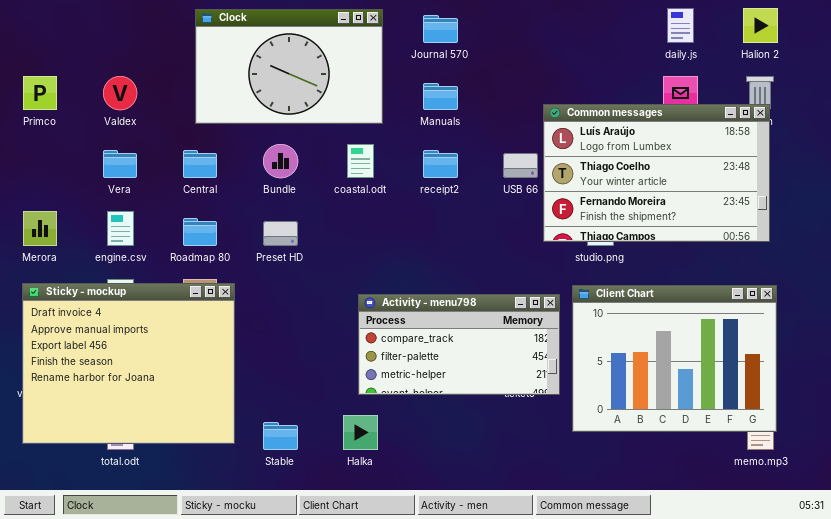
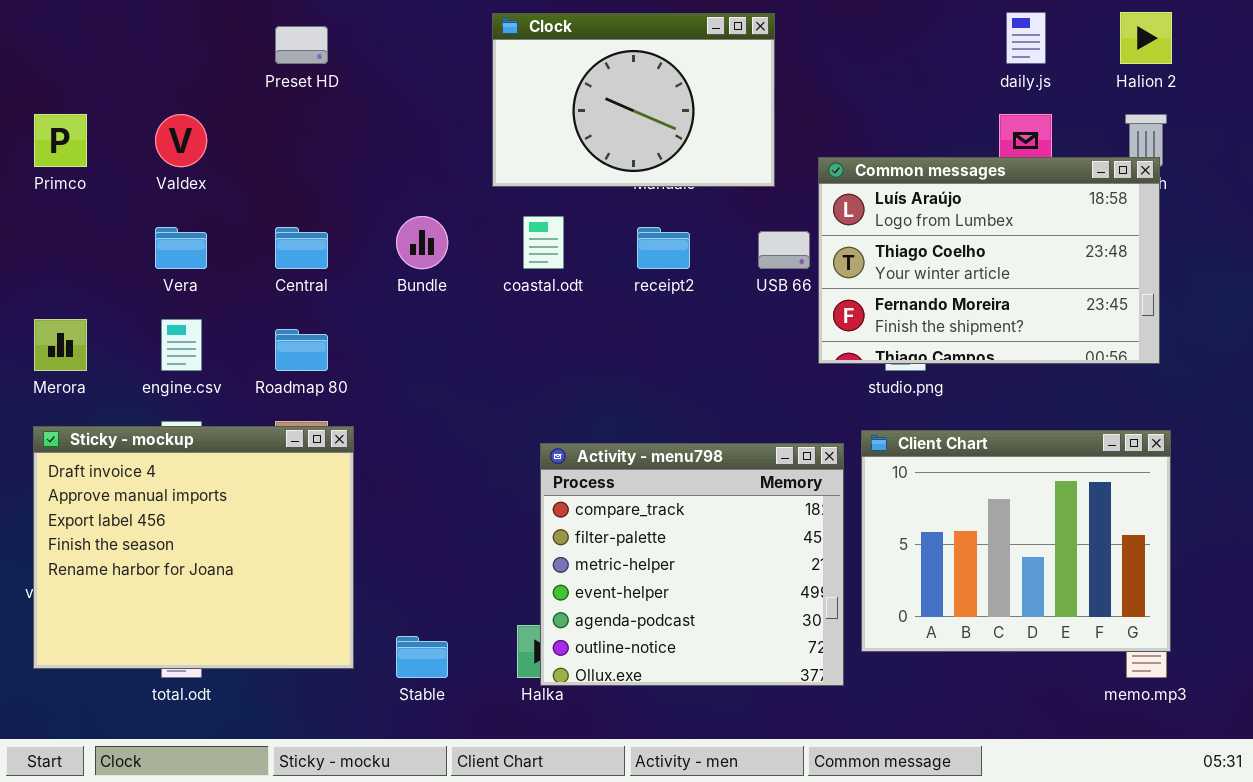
Clock: [195,9,383,124] -> [492,13,775,187], moved
Preset HD: [263,221,298,246] -> [275,26,328,64], moved
Activity - menu798: [358,294,560,395] -> [540,443,844,686], resized

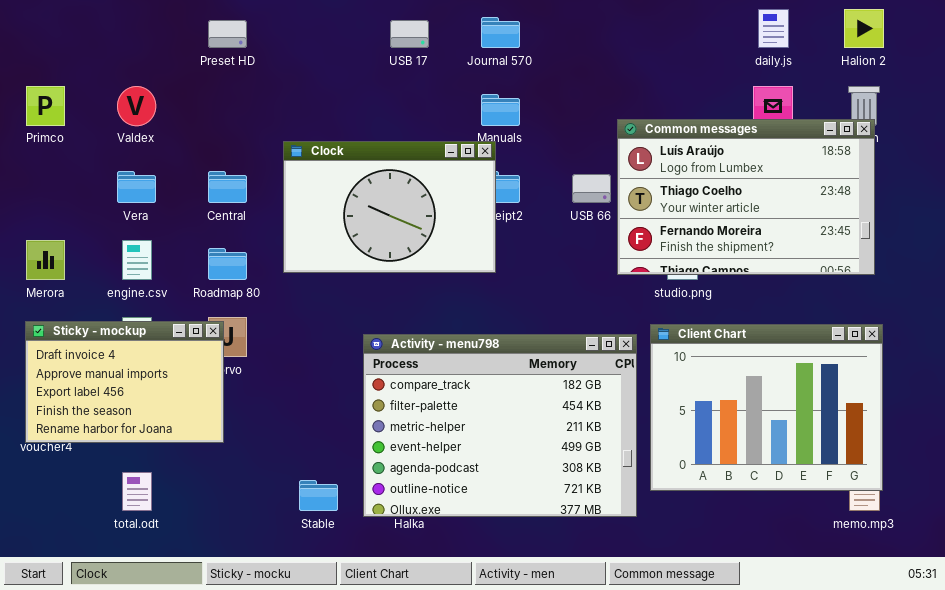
Clock: [492,13,775,187] -> [283,141,496,273], moved
Sticky - mockup: [33,426,354,669] -> [25,321,224,443], resized
Activity - menu798: [540,443,844,686] -> [363,334,637,517], resized

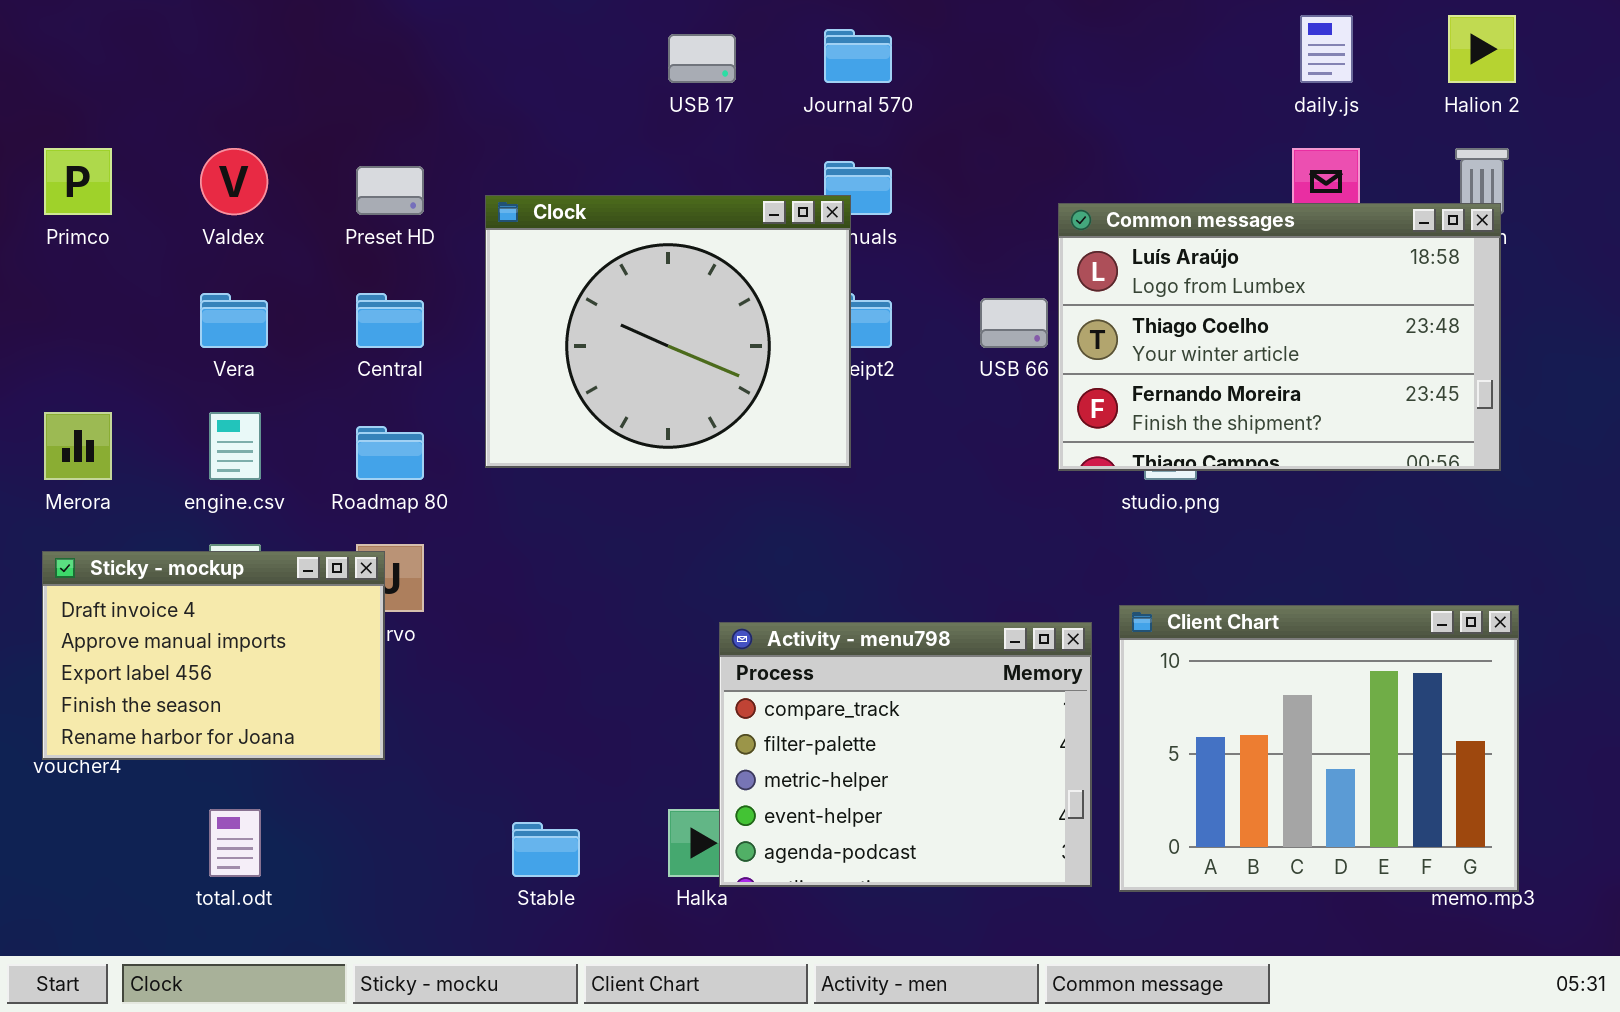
Preset HD: [208,20,247,48] -> [356,166,424,215], moved
Clock: [283,141,496,273] -> [485,195,851,468], resized
Client Chart: [650,324,883,491] -> [1119,605,1519,892], moved
Activity - menu798: [363,334,637,517] -> [719,622,1092,887], resized

